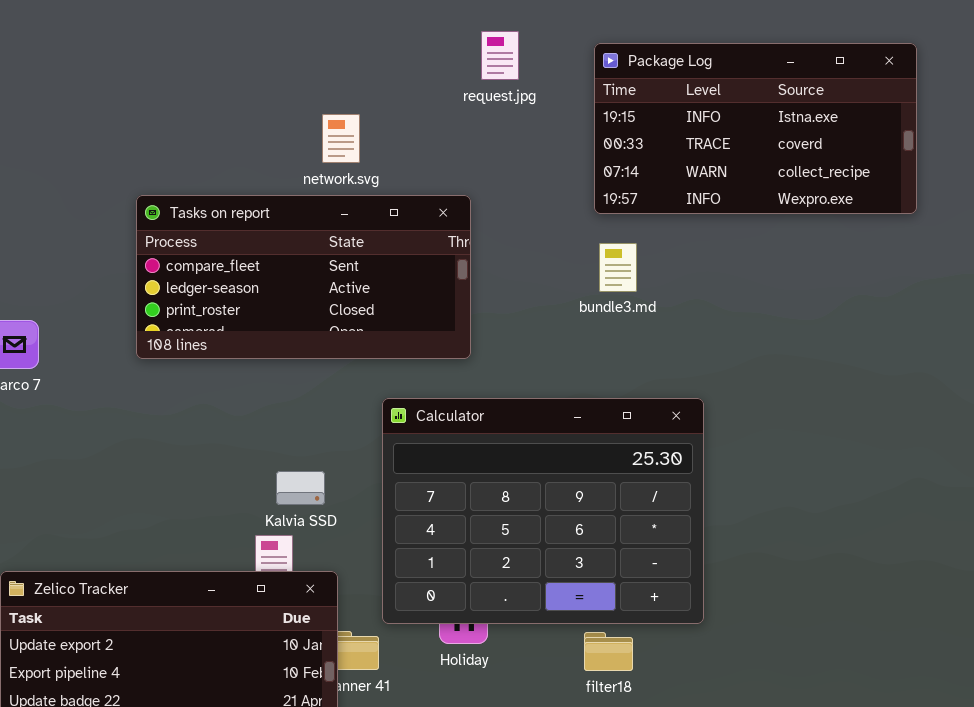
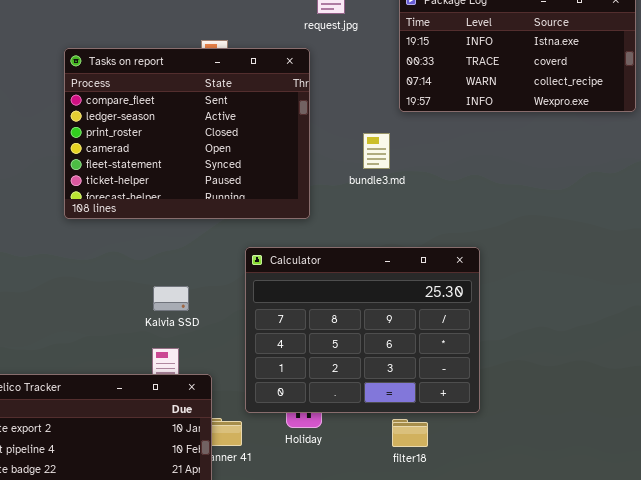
Tasks on report: [136,195,471,359] -> [64,48,310,219], resized
bundle3.md: [599,243,637,292] -> [363,133,390,169], moved
Kalvia SSD: [276,471,325,505] -> [153,286,189,311], moved

